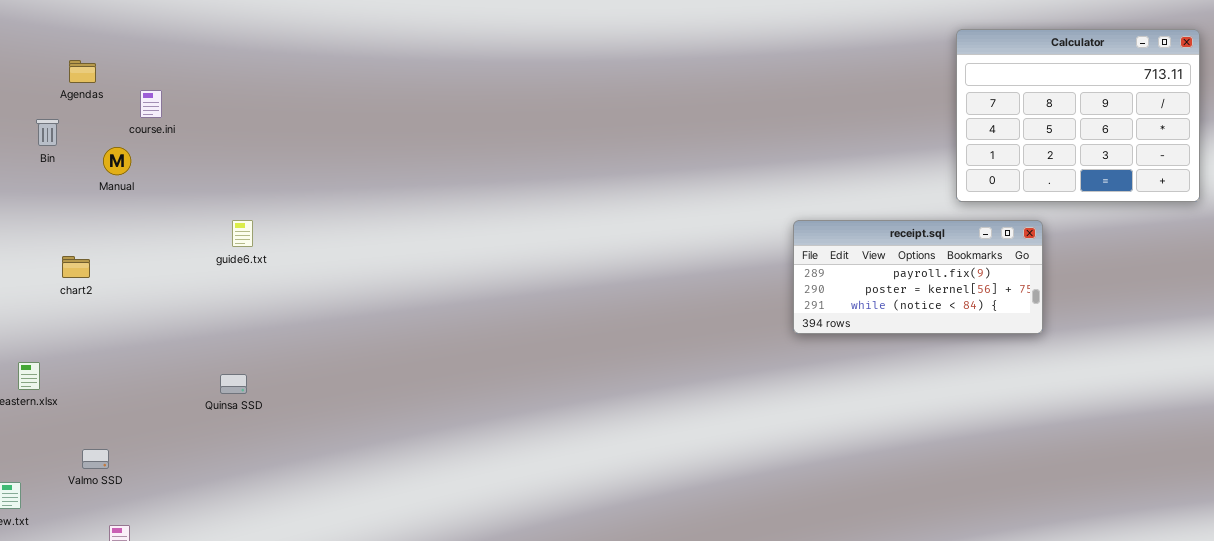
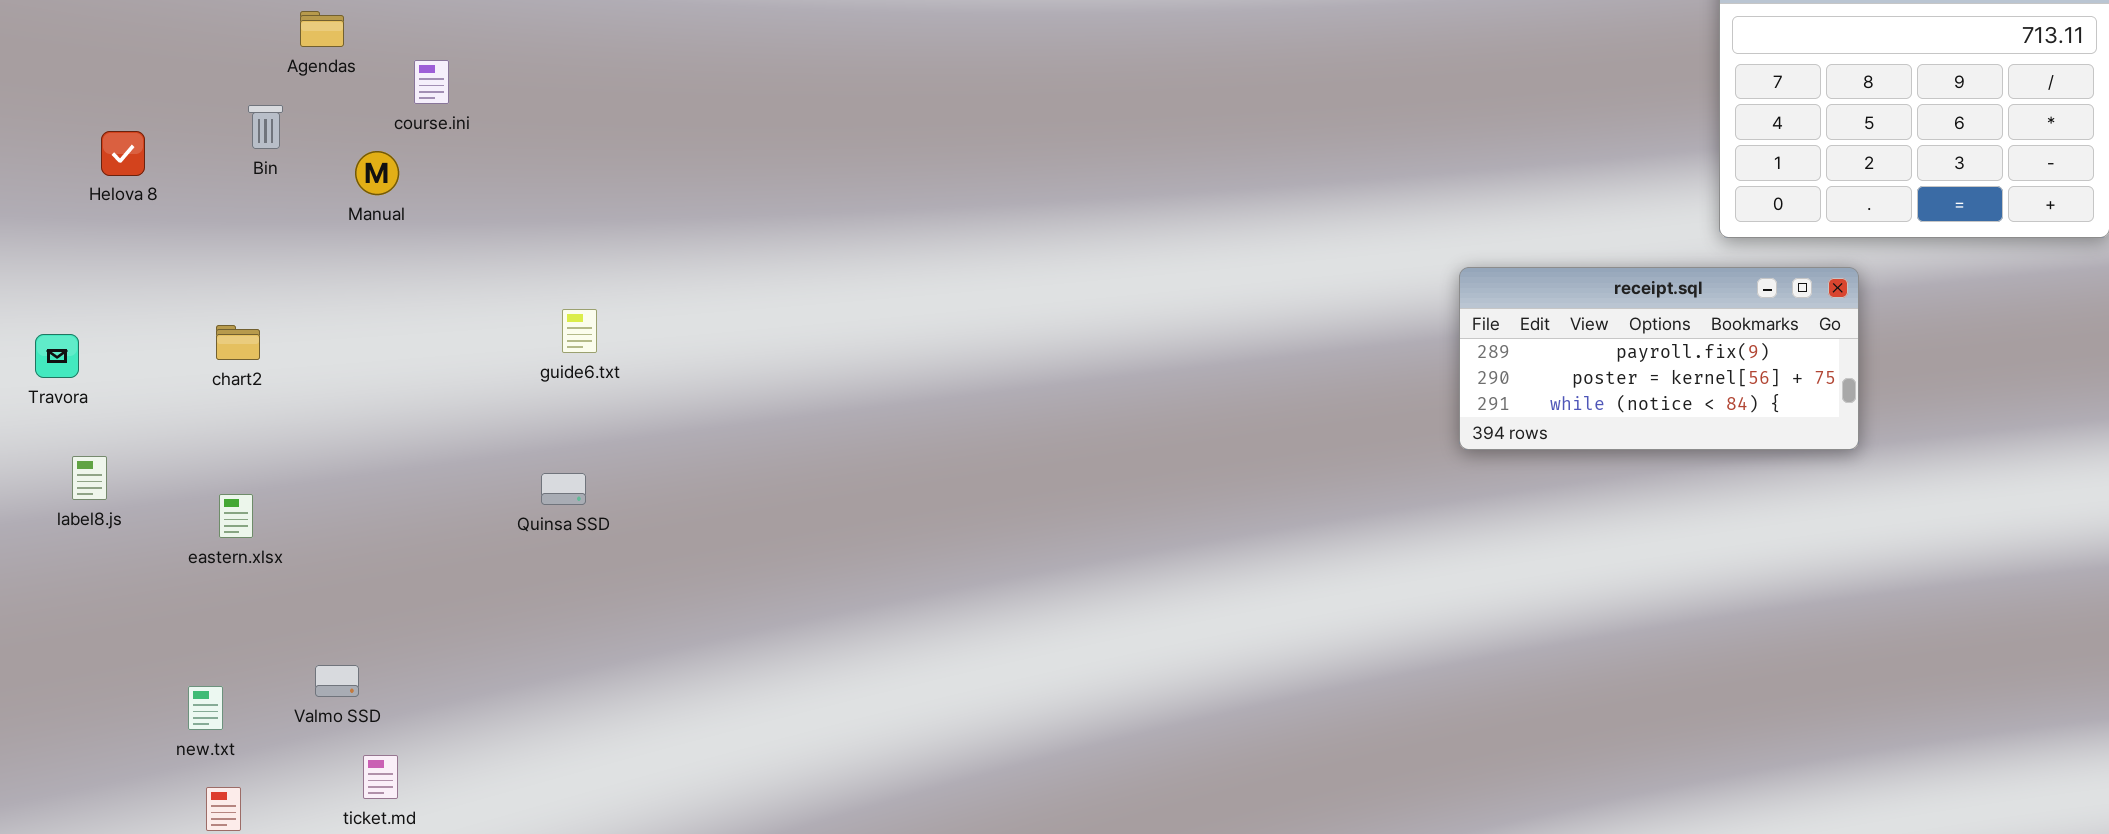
guide6.txt: [232,220,253,247] -> [562,309,597,353], moved
chart2: [62,256,90,278] -> [216,325,260,360], moved
Quinsa SSD: [220,374,247,394] -> [541,473,586,505], moved
Valmo SSD: [82,449,109,469] -> [315,665,359,697], moved

